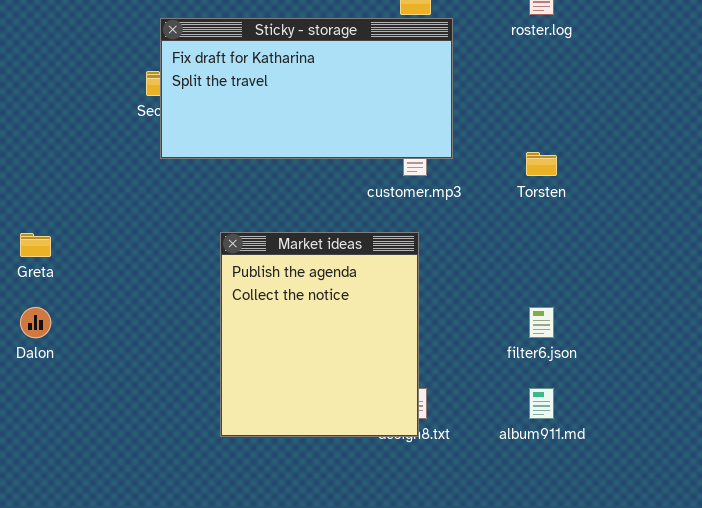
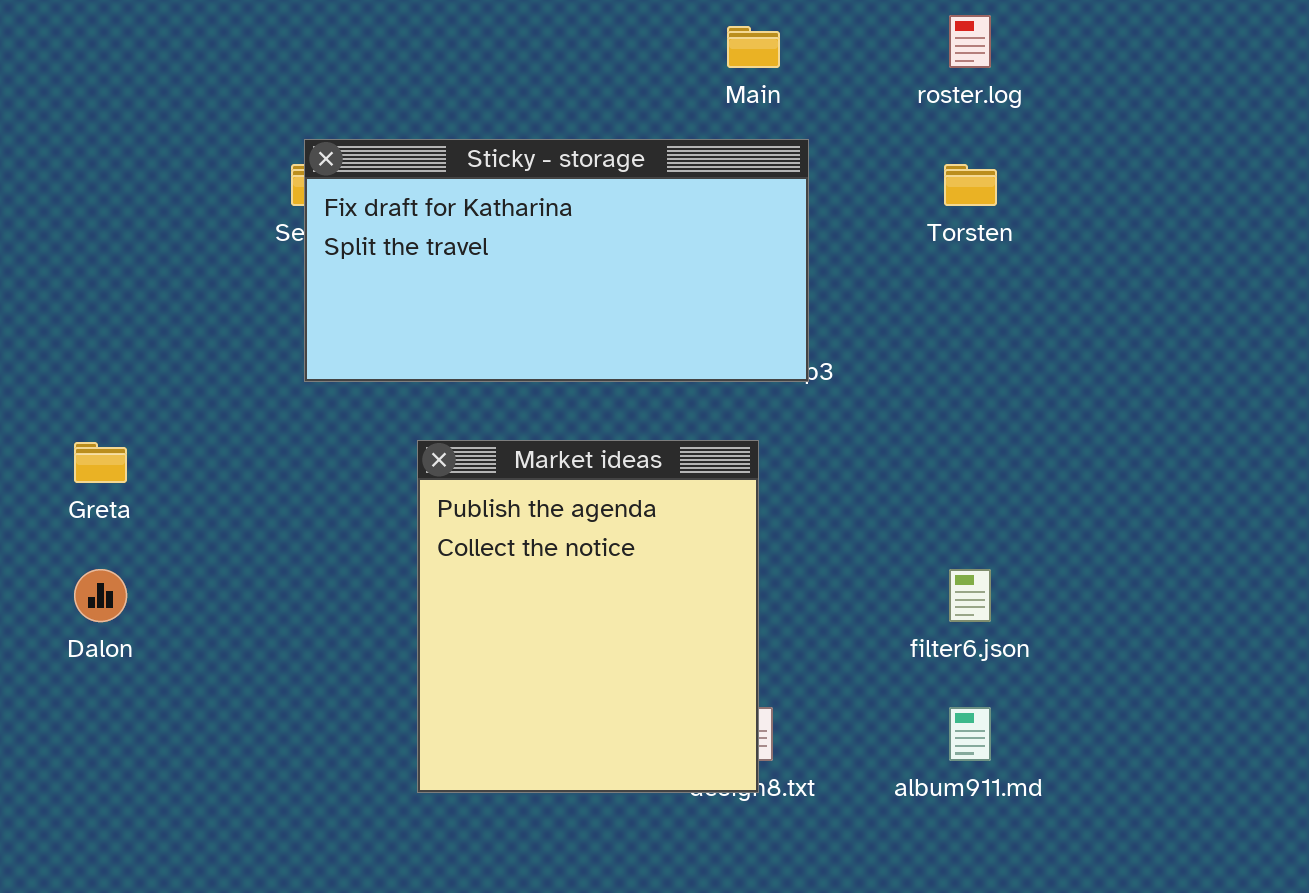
Sticky - storage: [160,18,453,159] -> [304,139,809,382], moved
Torsten: [526,152,557,176] -> [944,164,997,206], moved

